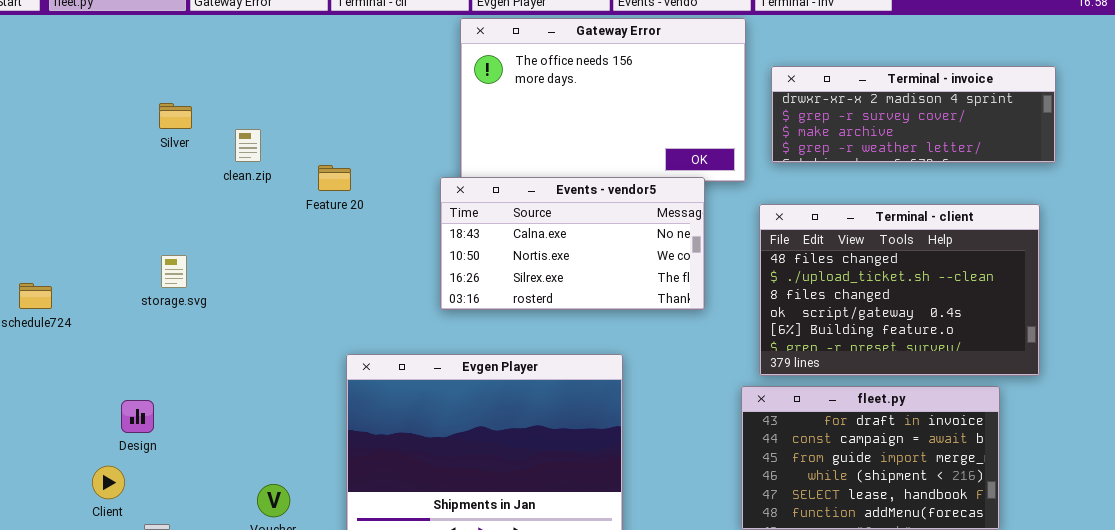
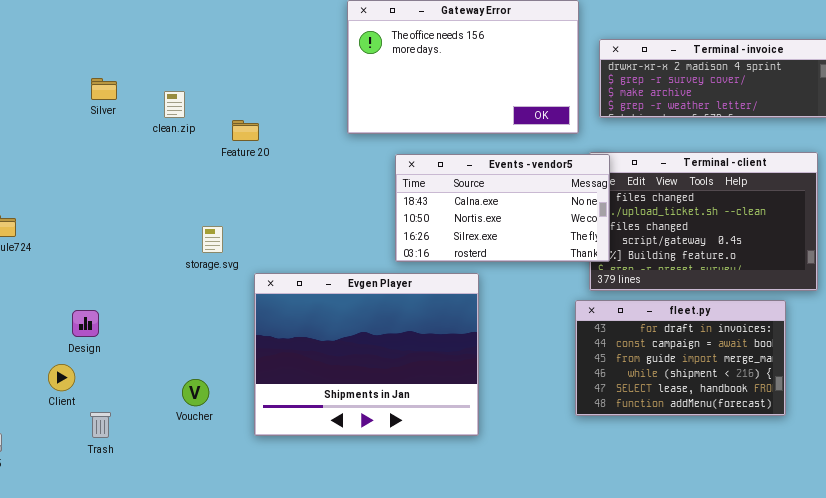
Silver: [159,103,192,129] -> [91,78,117,100], moved
Events - vendor5: [440,177,705,310] -> [395,154,610,262], moved
storage.svg: [161,255,187,288] -> [202,226,223,253], moved

